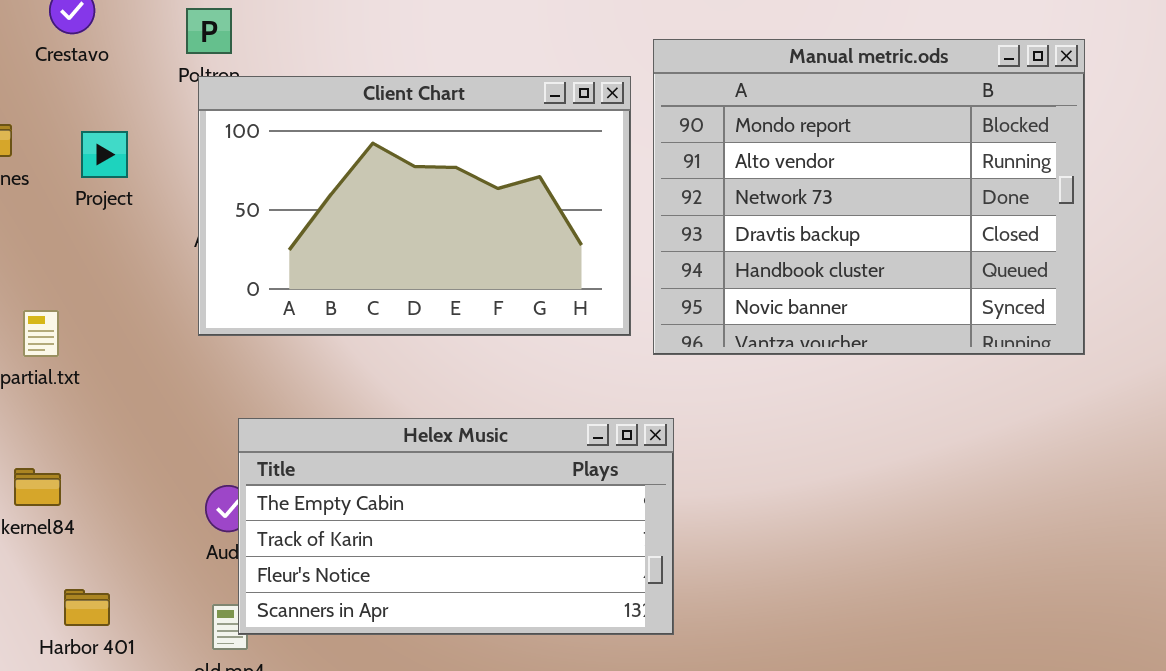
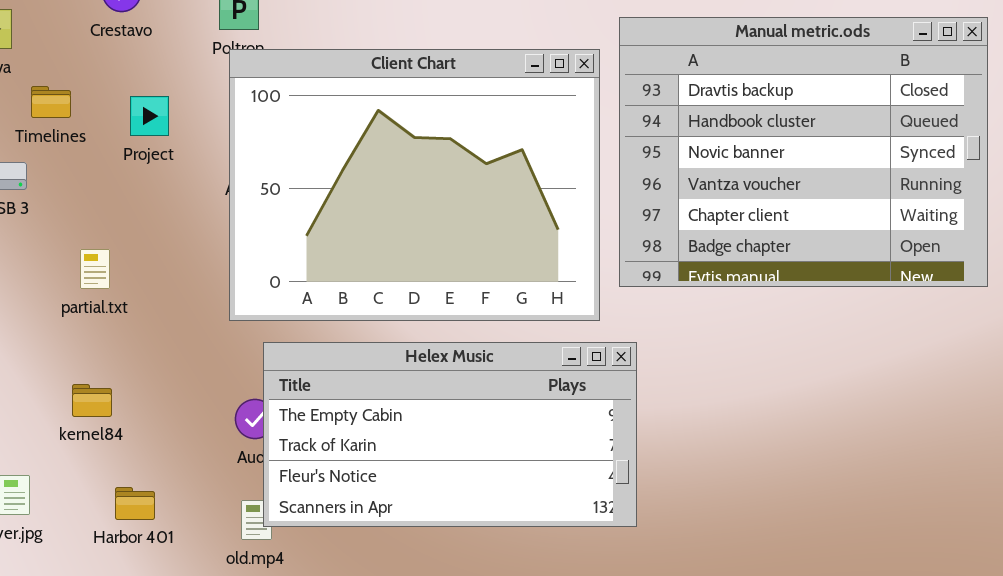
Manual metric.ods: [653,39,1085,355] -> [619,17,988,287], scrolled down 3 rows
Client Chart: [198,76,631,336] -> [229,49,600,321], resized

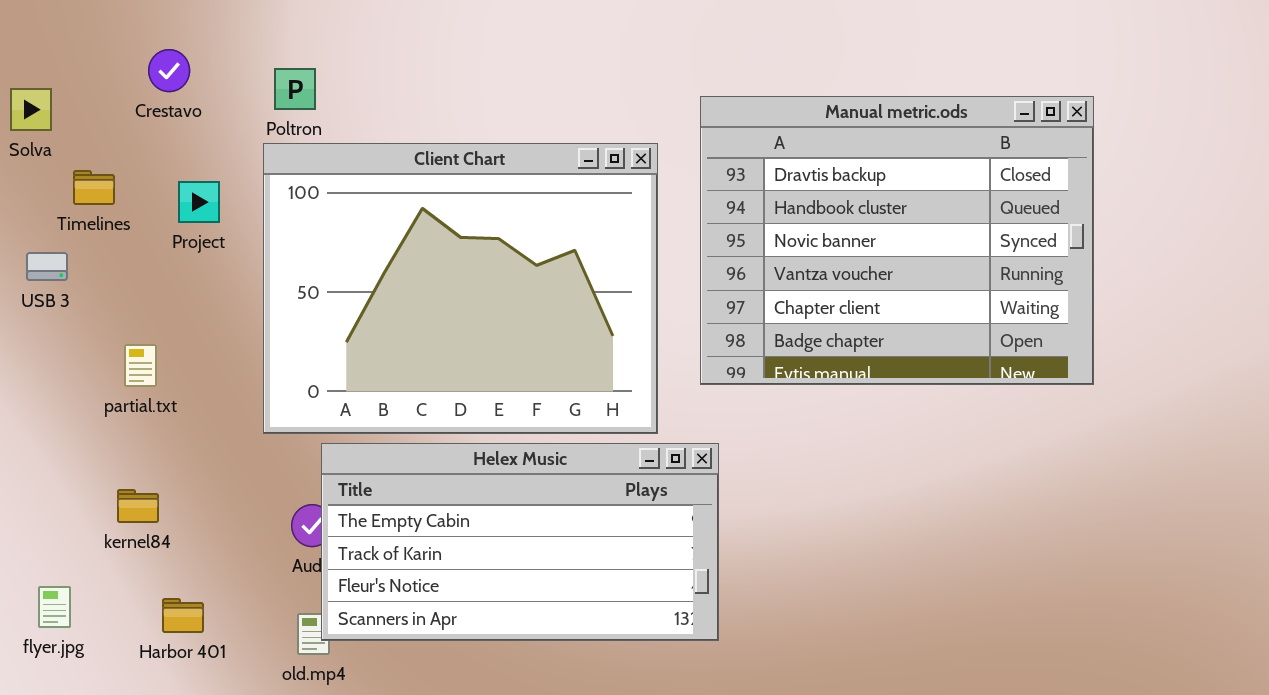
Client Chart: [229,49,600,321] -> [263,143,658,434], moved

